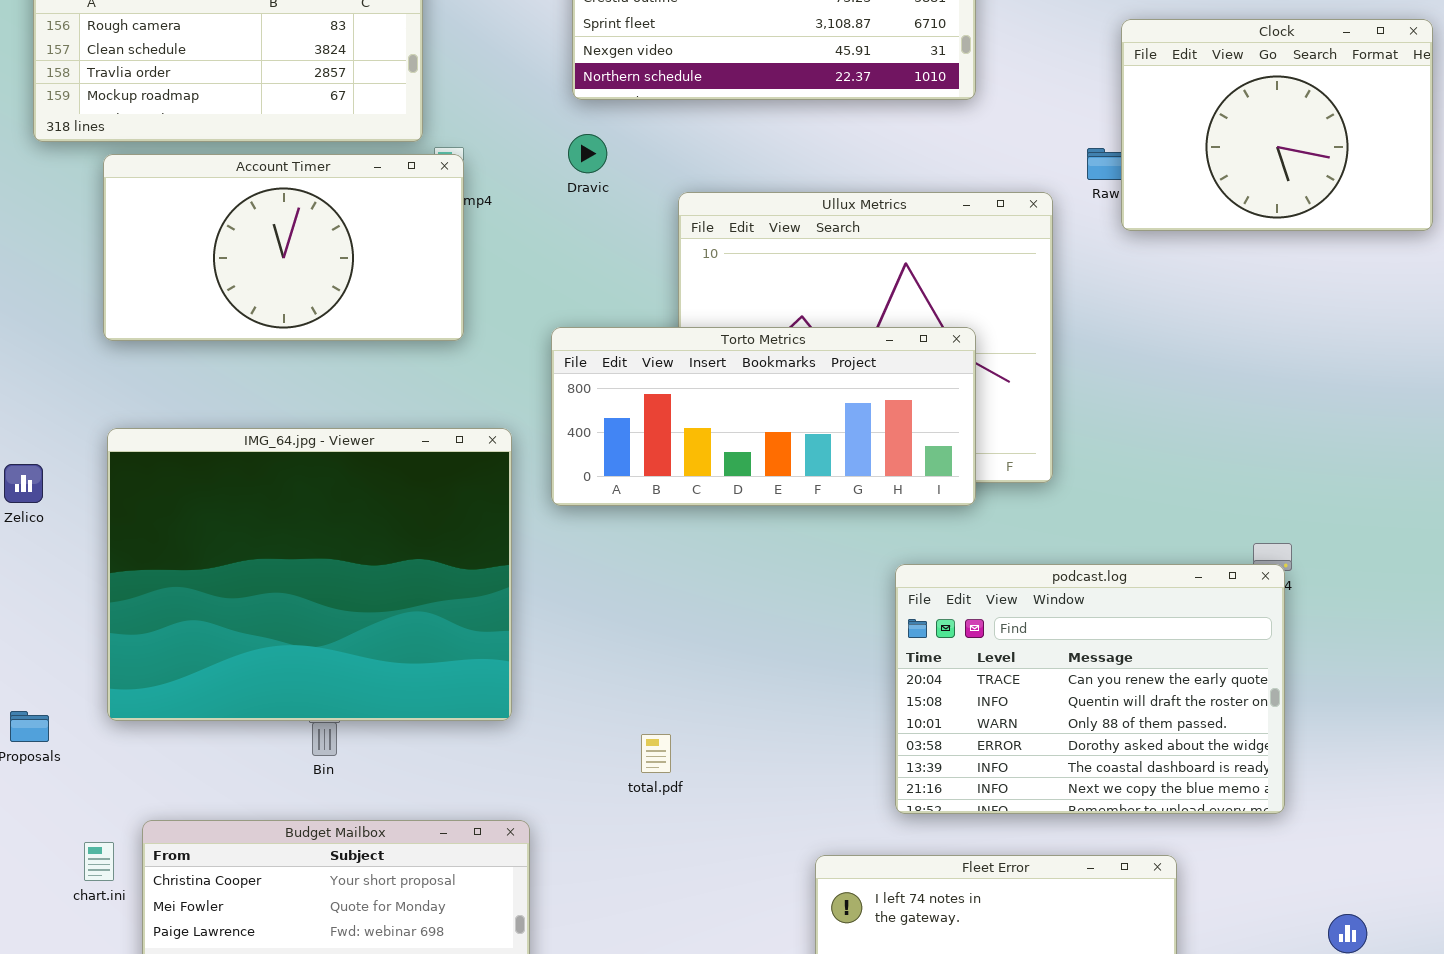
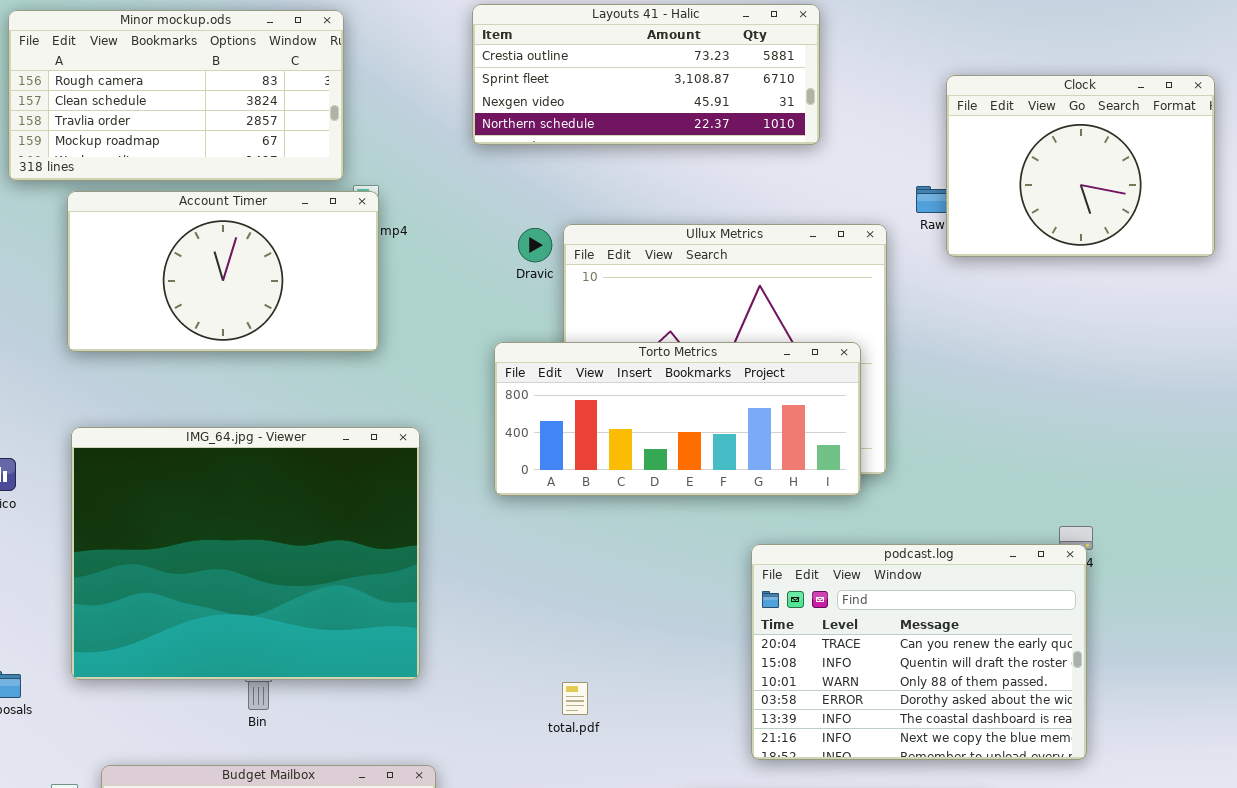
Dravic: [568,134,607,173] -> [518,228,552,262], moved
Torto Metrics: [551,327,976,506] -> [494,342,861,496], moved
total.pdf: [641,734,671,773] -> [562,682,588,715], moved

